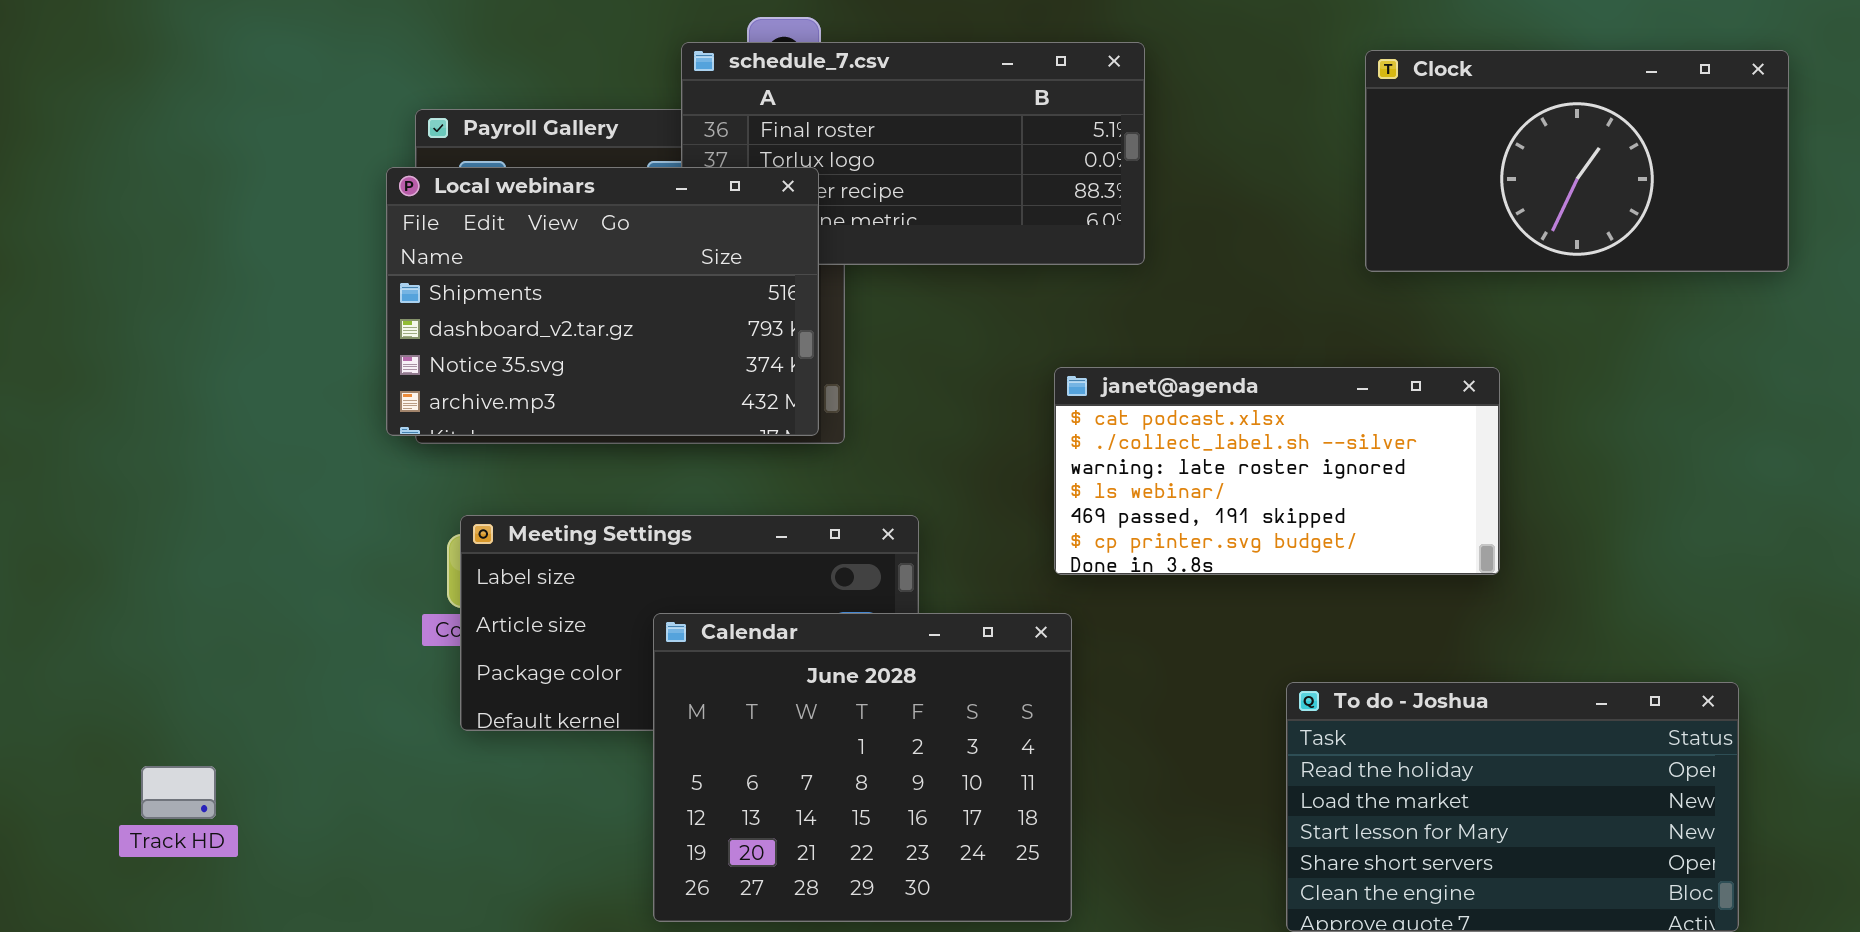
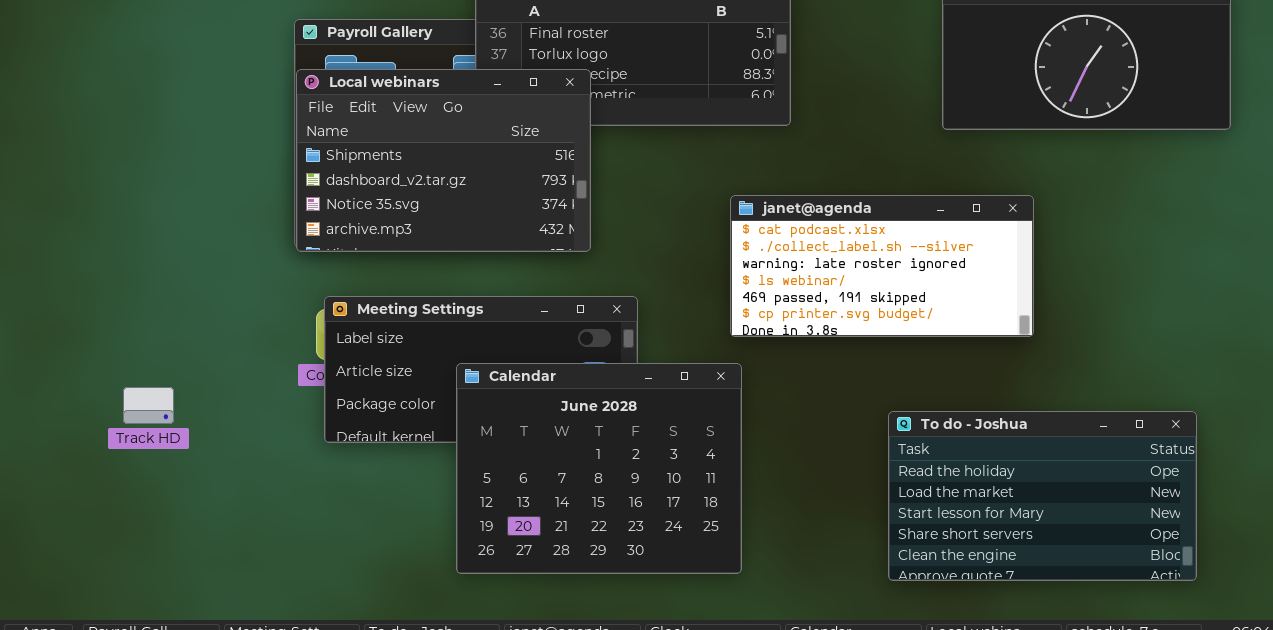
Local webinars: [386,167,819,436] -> [296,69,591,252], moved
Track HD: [141,766,216,819] -> [123,387,174,424], moved

